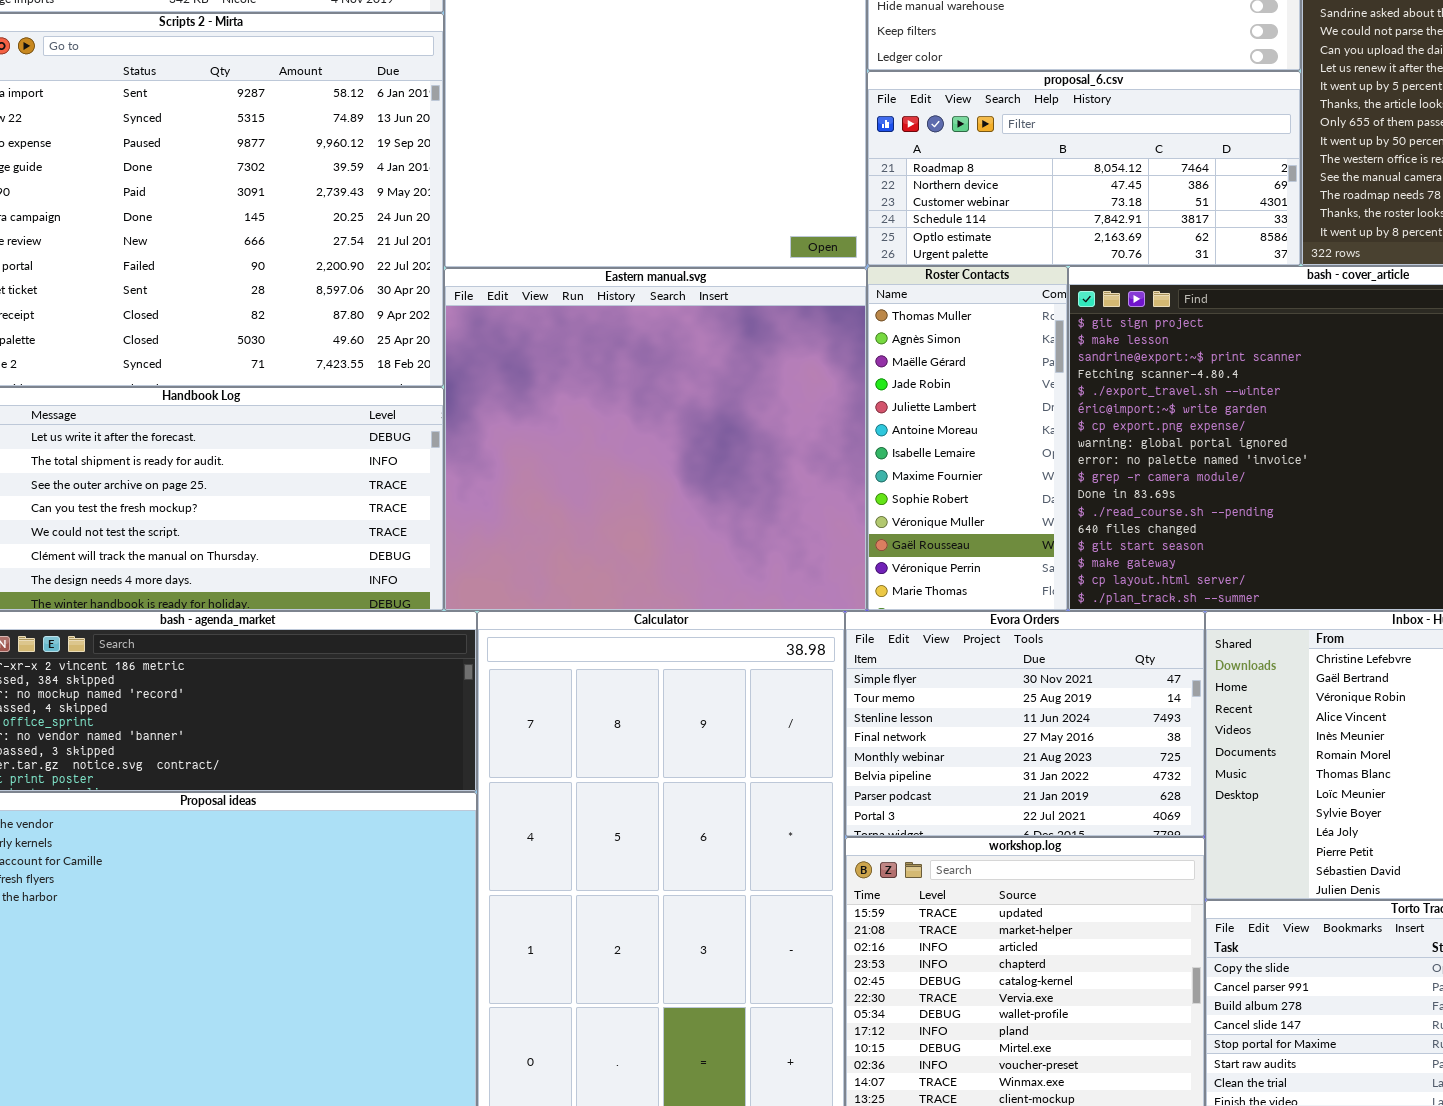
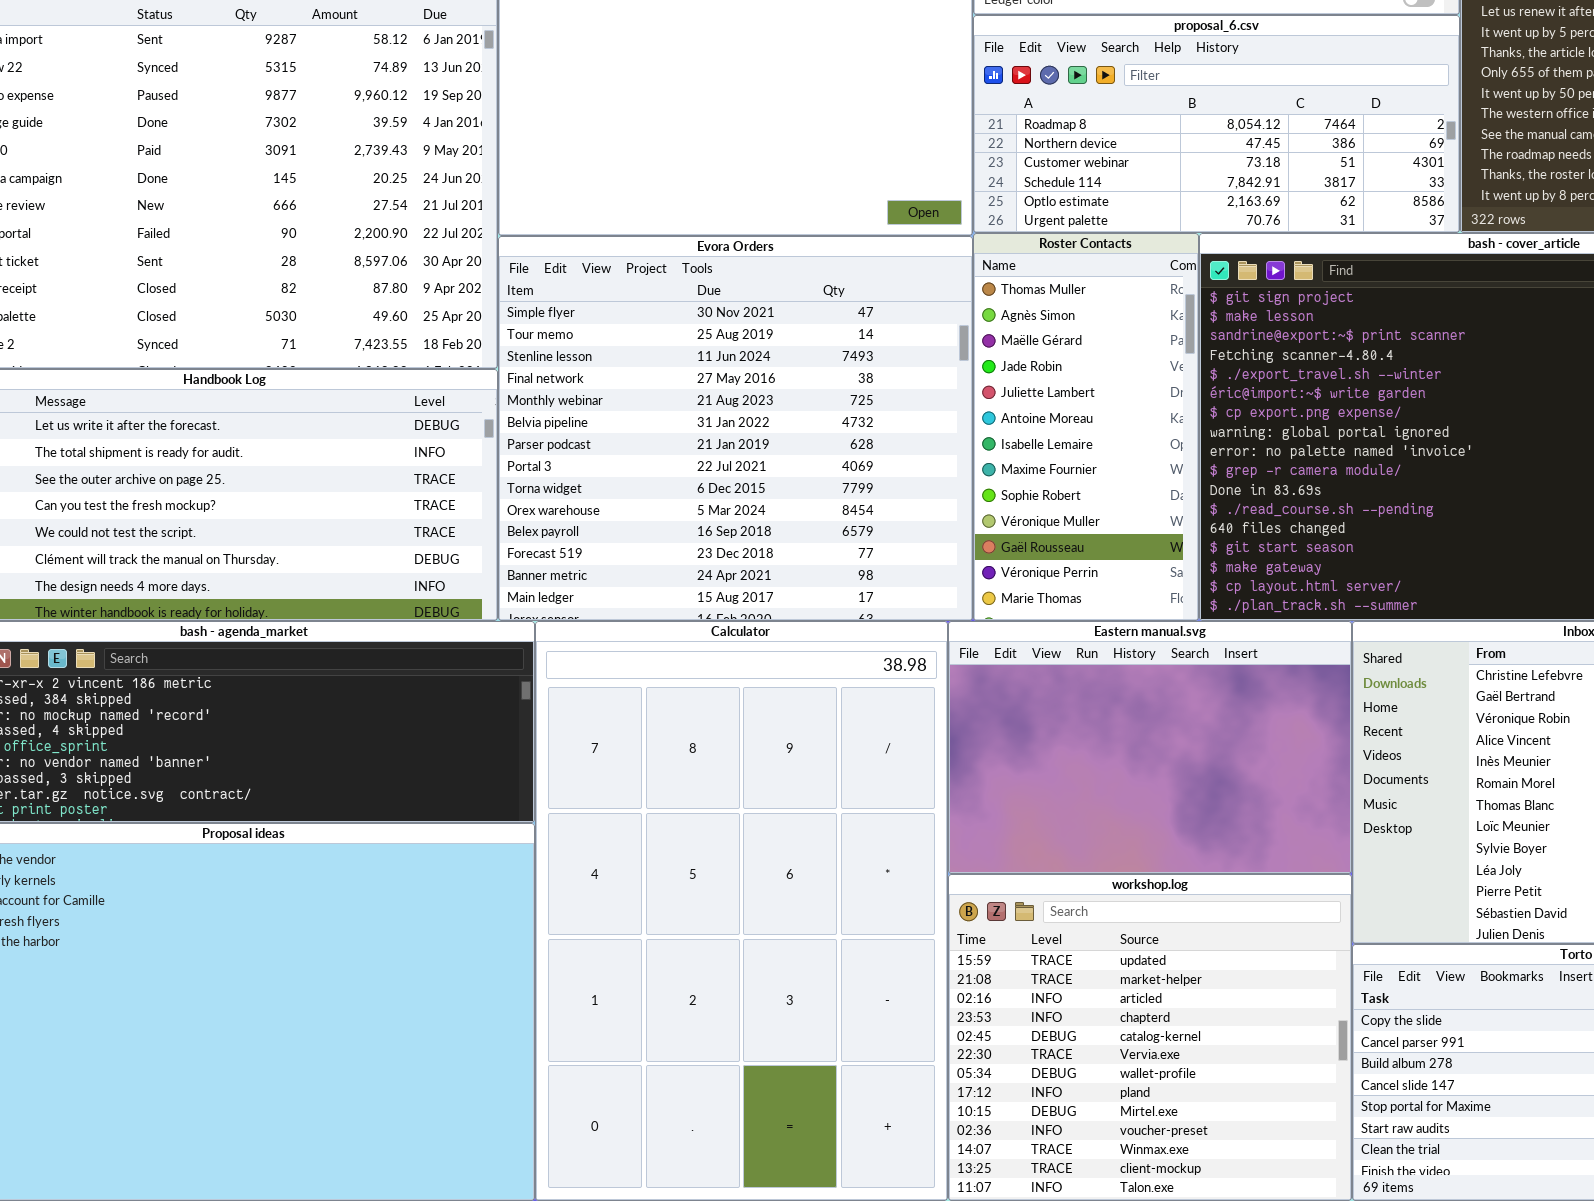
Eastern manual.svg: [444,268,867,611] -> [948,621,1352,874], moved, resized
Evora Orders: [845,611,1205,837] -> [498,236,973,621], moved, resized

